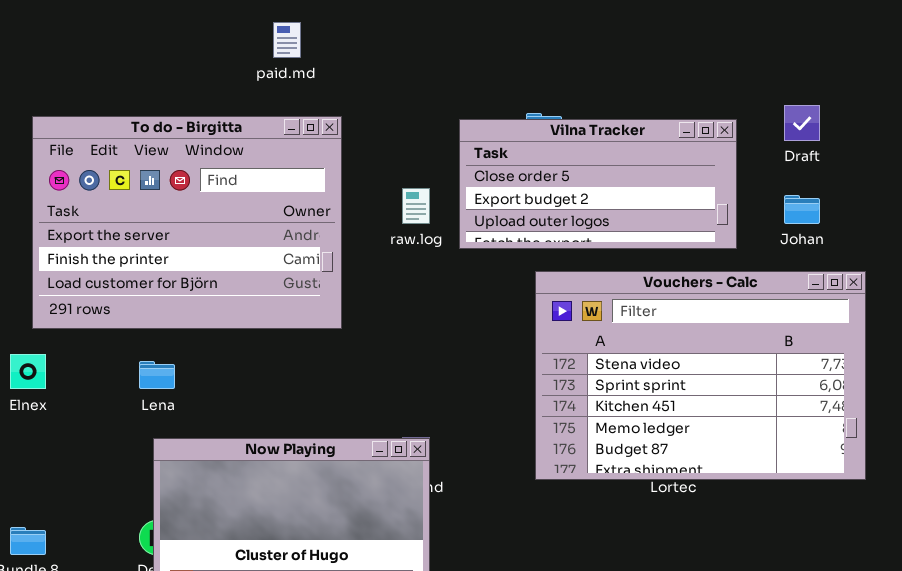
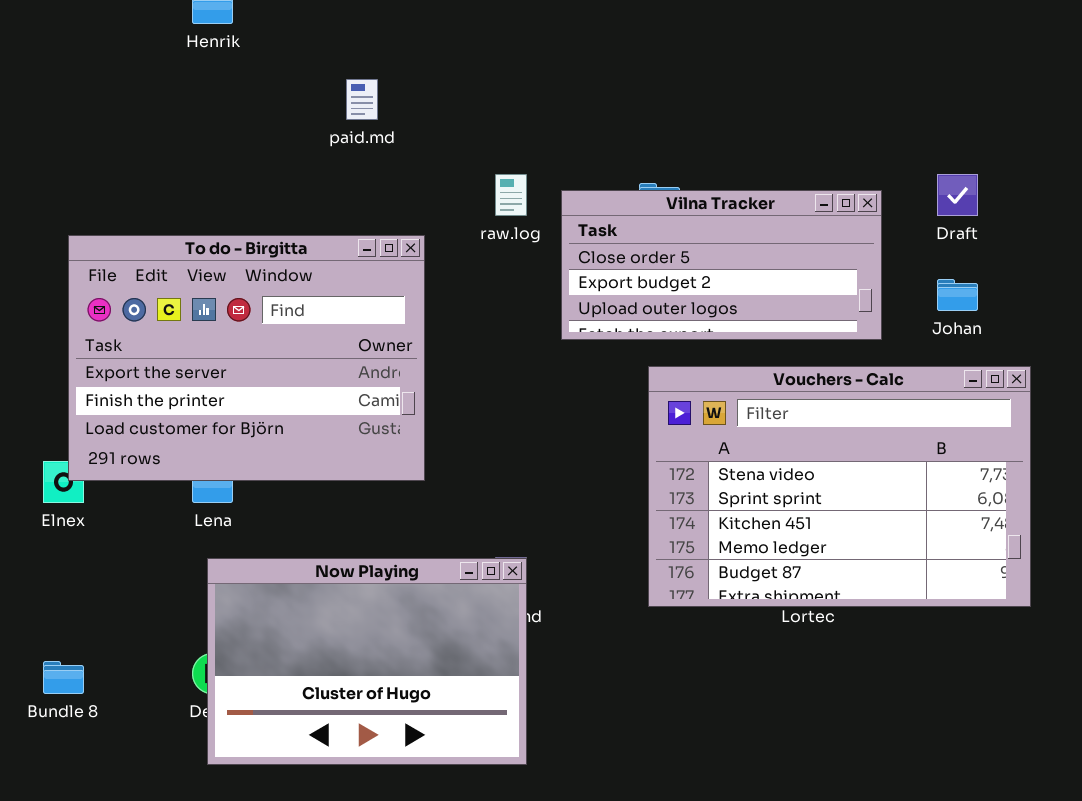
To do - Birgitta: [32,116,342,329] -> [68,235,425,481], moved
raw.log: [402,188,430,224] -> [495,174,527,216], moved

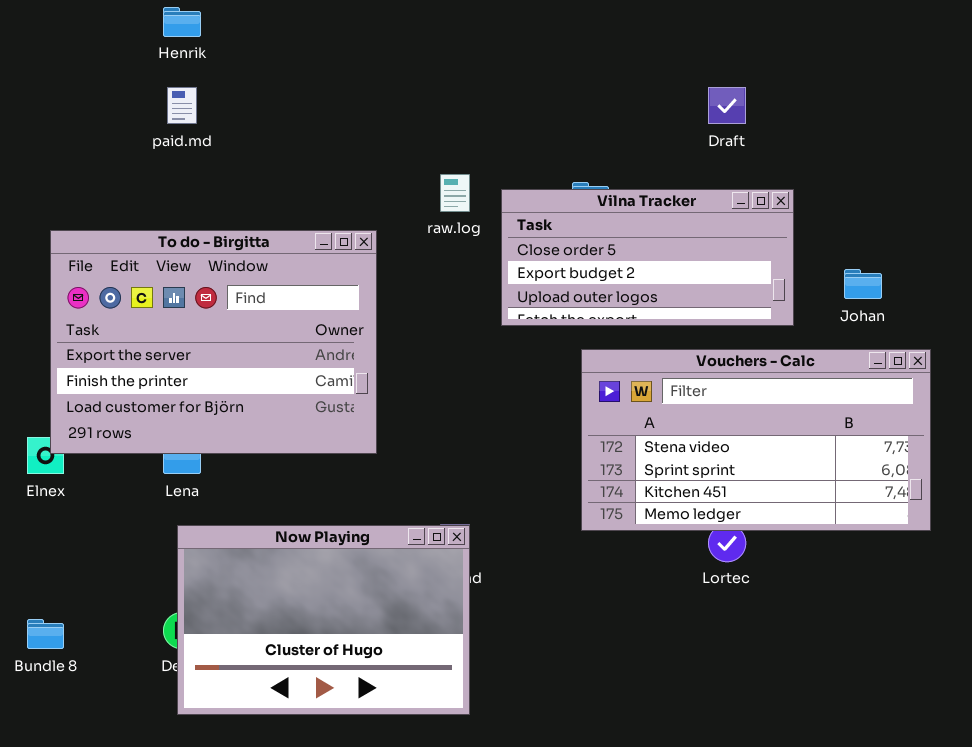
paid.md: [346,79,378,120] -> [167,87,197,124], moved
Draft: [937,174,978,216] -> [708,87,746,124], moved
Vouchers - Calc: [648,366,1031,607] -> [581,349,931,531], resized

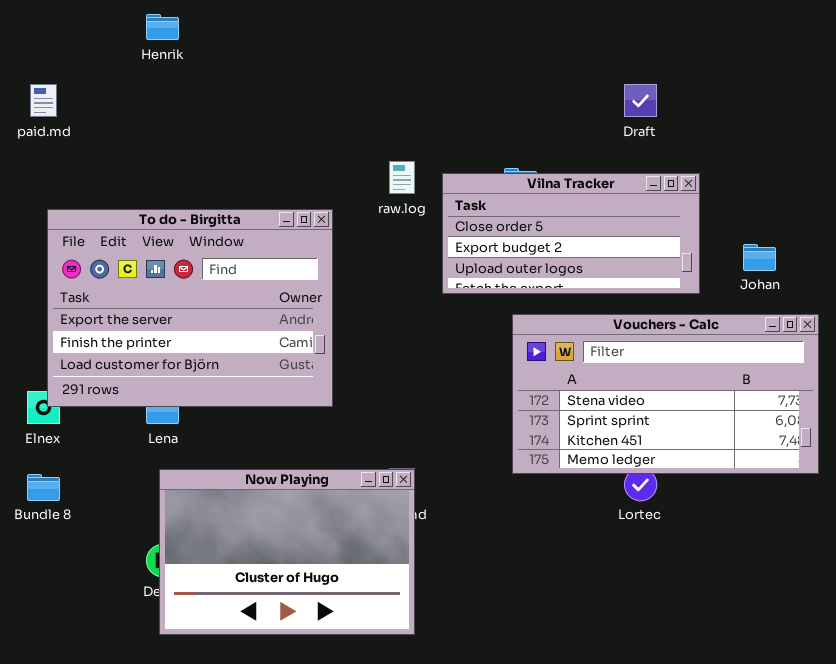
paid.md: [167,87,197,124] -> [30,84,57,117], moved
Bundle 8: [27,619,64,649] -> [27,474,60,501], moved

